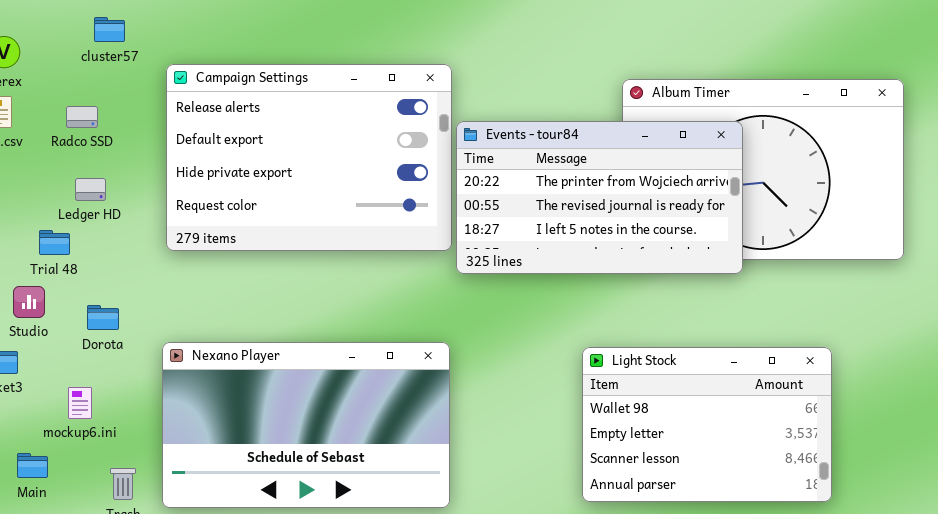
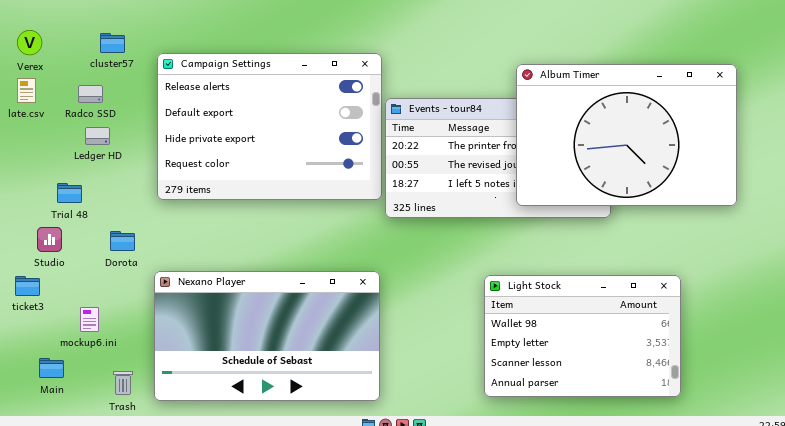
cluster57: [94,17,125,42] -> [100,33,125,53], moved
Album Timer: [622,79,904,260] -> [516,64,737,206], raised
Ledger HD: [75,178,106,201] -> [85,127,110,145], moved
Dorota: [87,305,119,330] -> [110,231,135,251], moved

